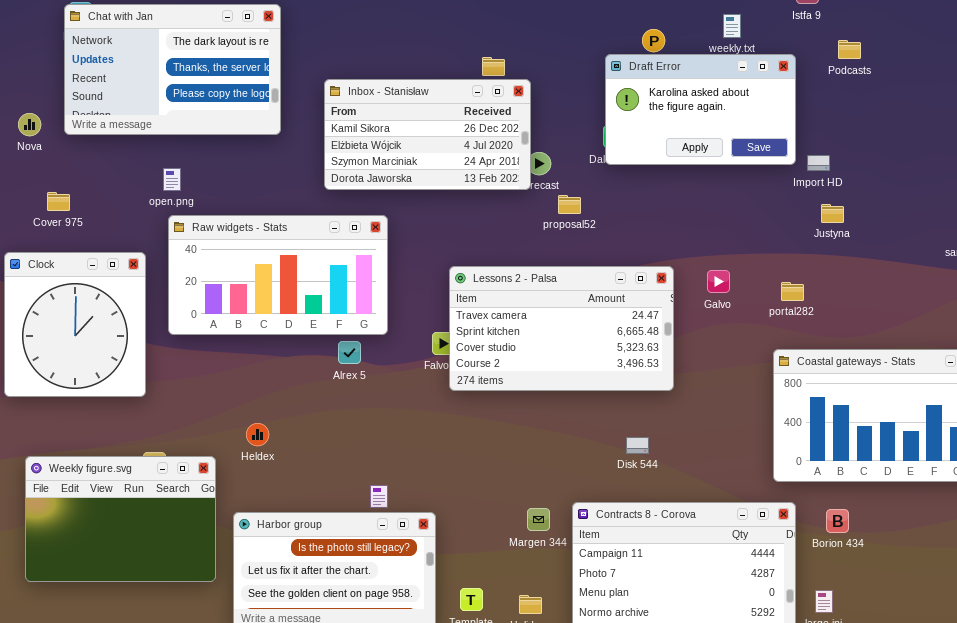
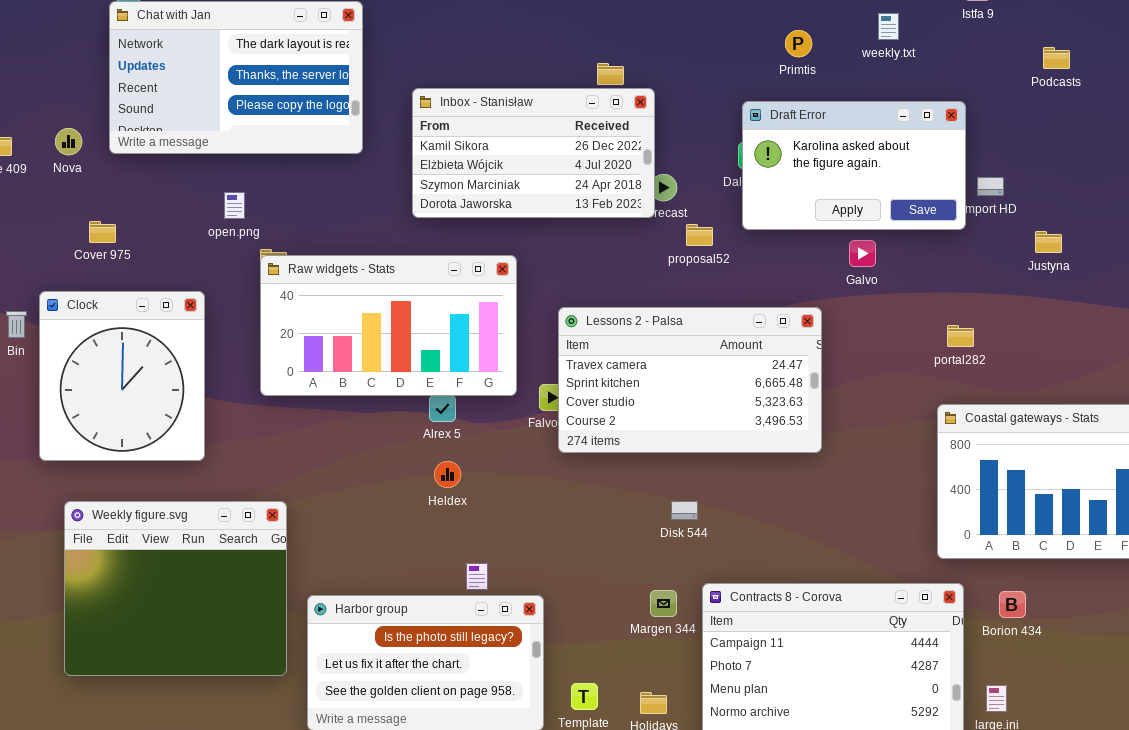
Podcasts: [838,40,861,59] -> [1043,47,1070,69], moved
Draft Error: [605,54,796,165] -> [742,101,966,230], moved
Justyna: [821,204,844,223] -> [1035,231,1062,253], moved
Raw widgets - Stats: [168,215,388,335] -> [260,255,517,396], moved
Galvo: [707,270,730,293] -> [849,240,876,267], moved
Heldex: [246,423,269,446] -> [434,461,461,488], moved
Disk 544: [626,437,649,454] -> [671,501,698,520], moved
Weekly figure.svg: [25,456,216,582] -> [64,501,287,676], resized

